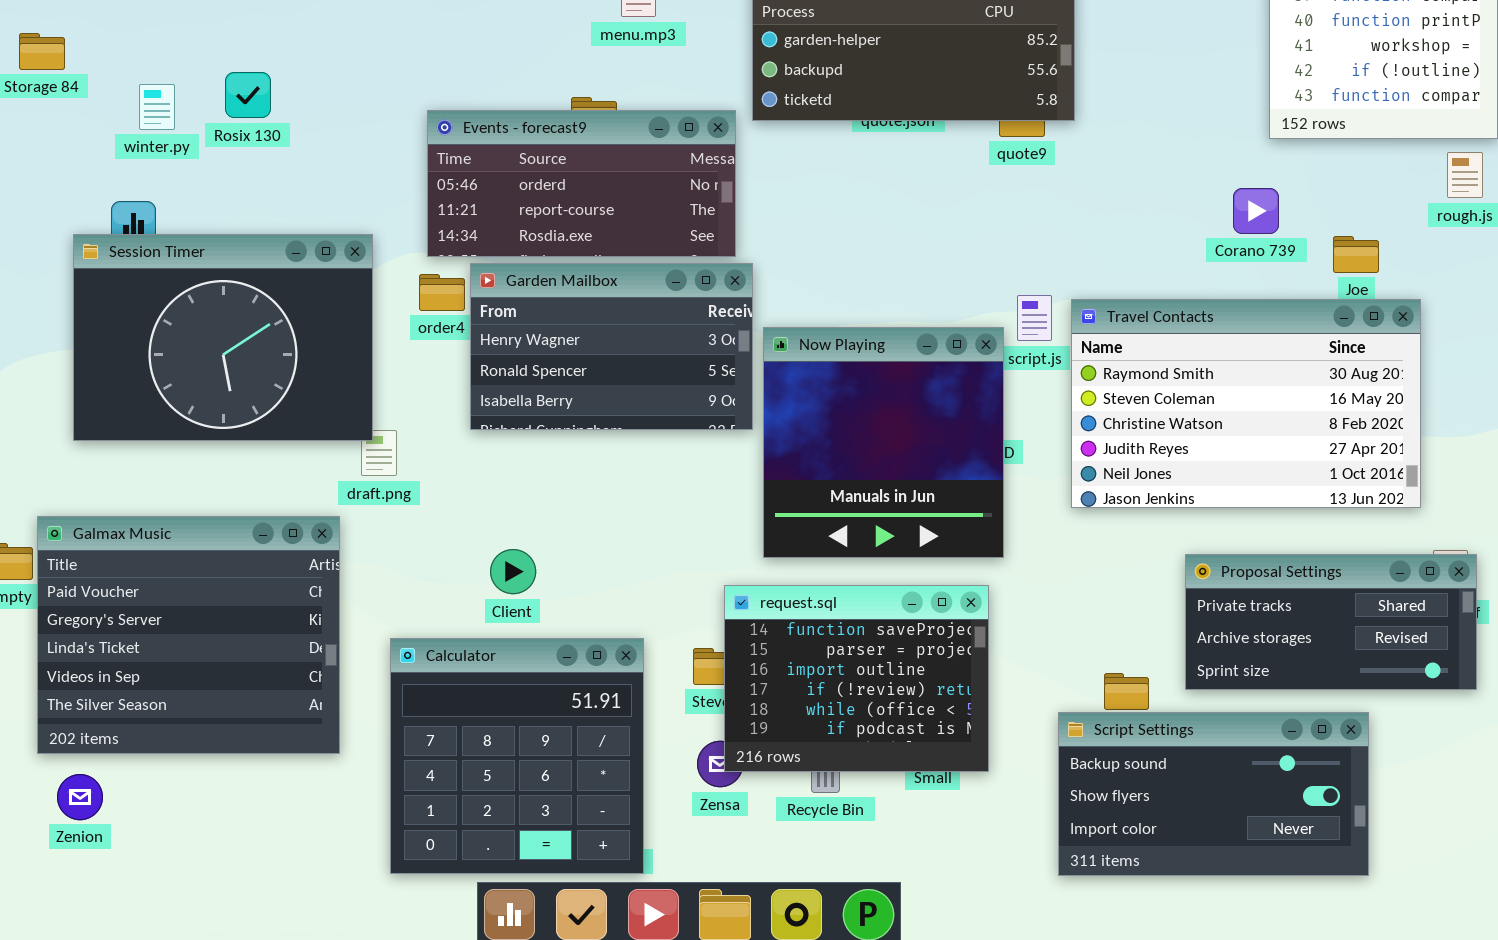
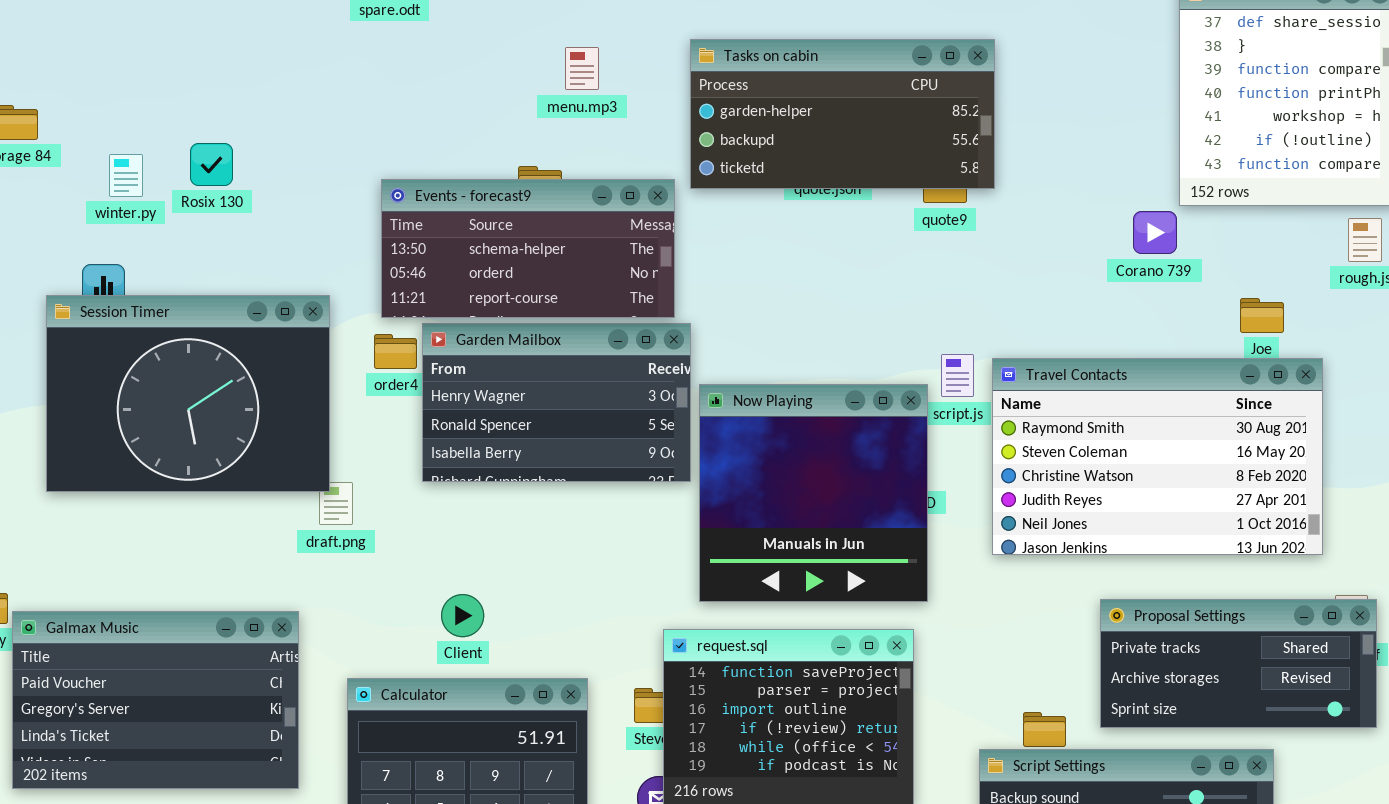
Events - forecast9: [427,110,736,257] -> [381,179,675,318], scrolled up 1 row
Corano 739: [1233,188,1279,234] -> [1133,211,1177,254], moved
Galmax Music: [37,516,340,754] -> [12,611,299,789], resized

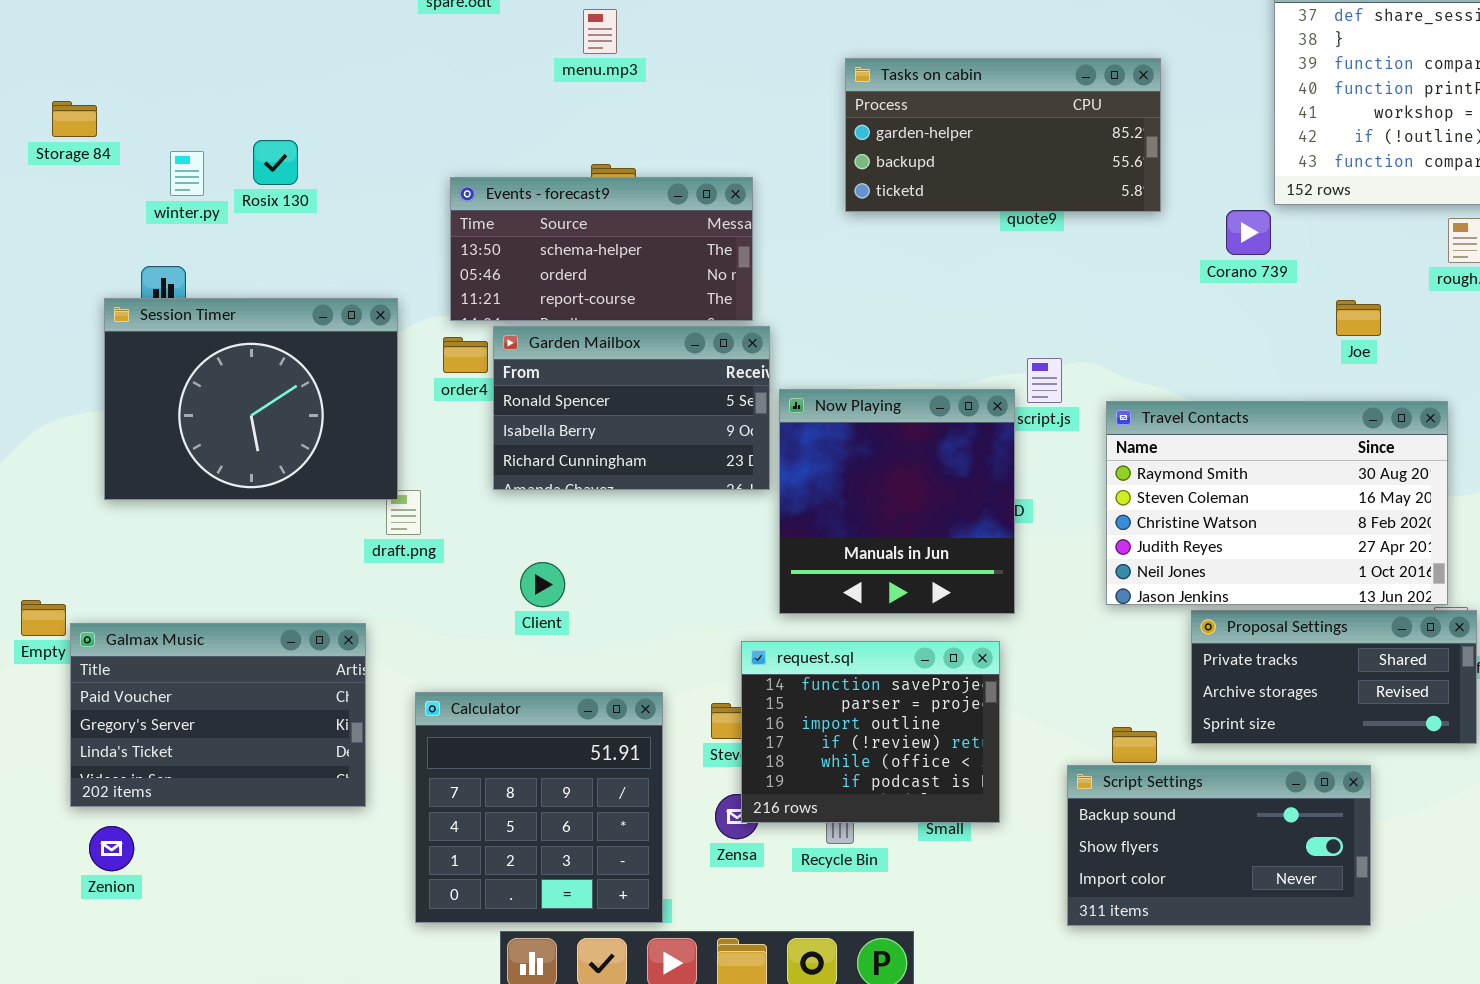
Tasks on cabin: [690,39,995,189] -> [845,58,1161,212], moved
menu.mp3: [565,47,599,90] -> [583,9,617,54], moved
Garden Mailbox: [422,323,691,482] -> [493,326,770,490], scrolled down 1 row
Travel Contacts: [992,358,1323,555] -> [1106,401,1448,605], moved
Client: [441,594,484,637] -> [520,562,565,607], moved

